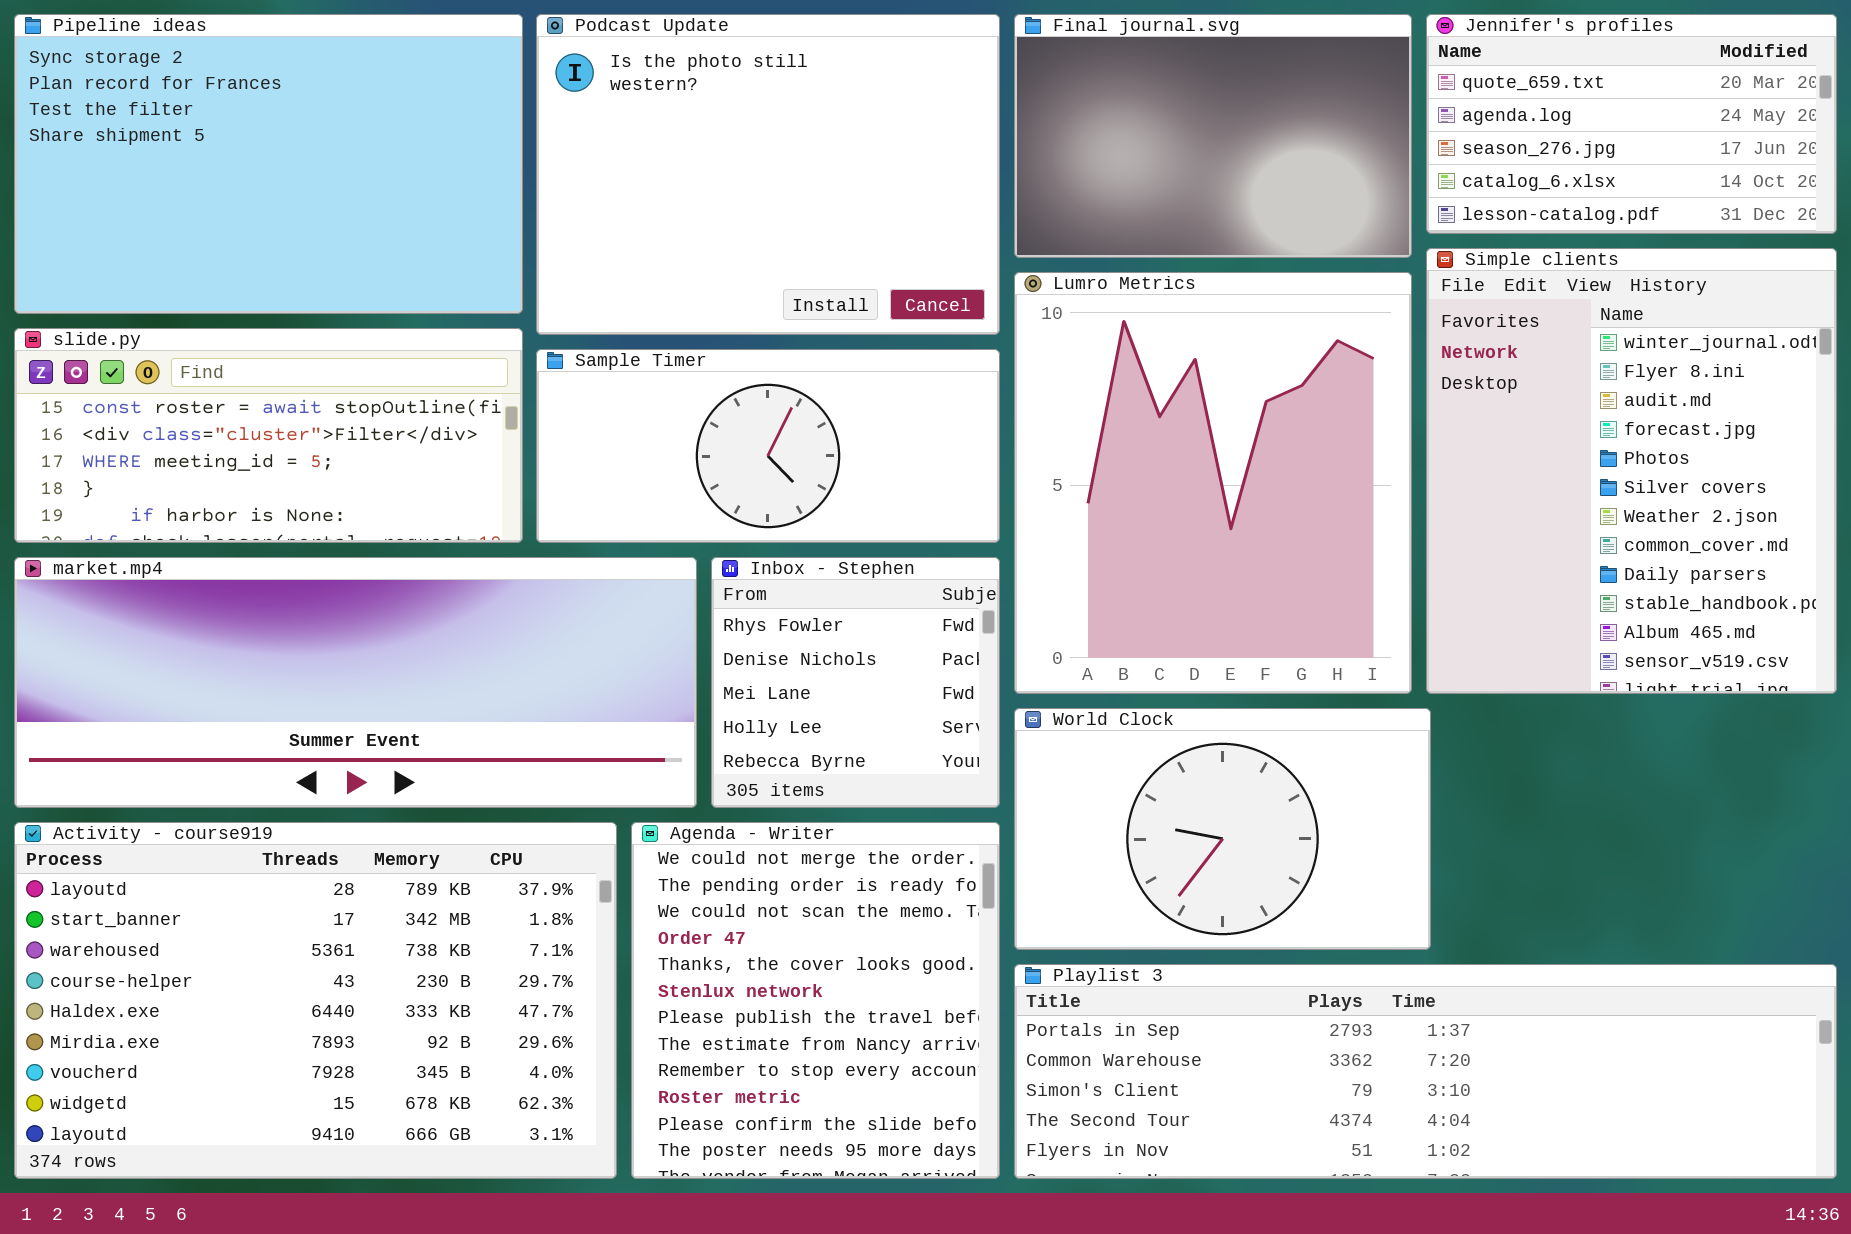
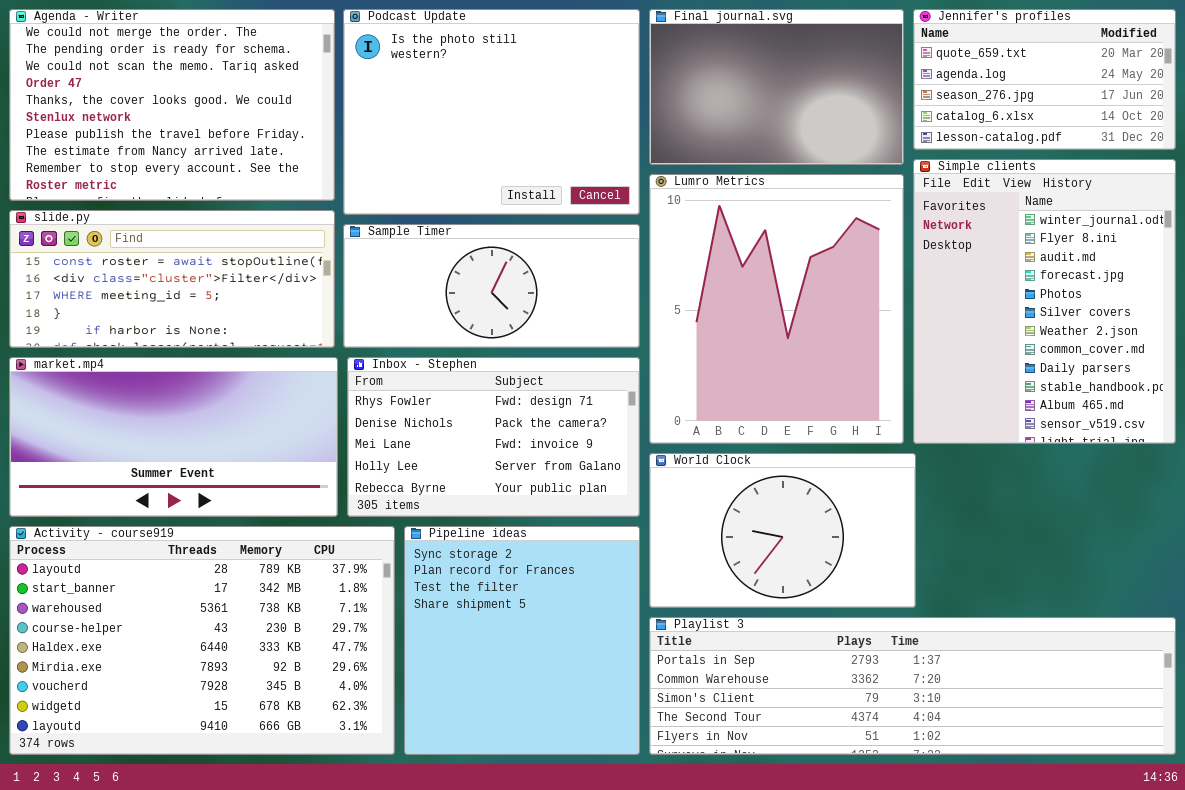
Pipeline ideas: [14,14,523,314] -> [404,526,640,755], moved, resized
market.mp4: [14,557,697,808] -> [9,357,338,517], resized
Inbox - Stephen: [711,557,1000,808] -> [347,357,640,517], resized
Agenda - Writer: [631,822,1000,1179] -> [9,9,335,201], moved, resized

